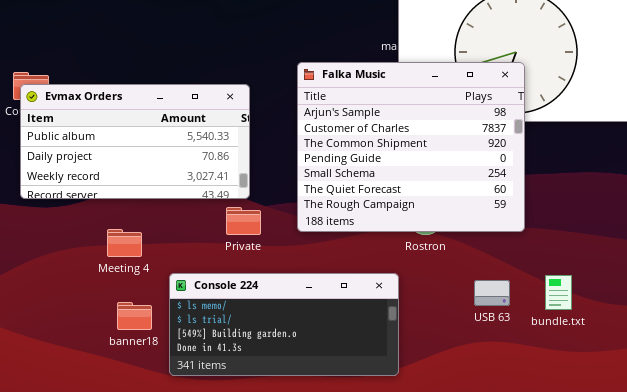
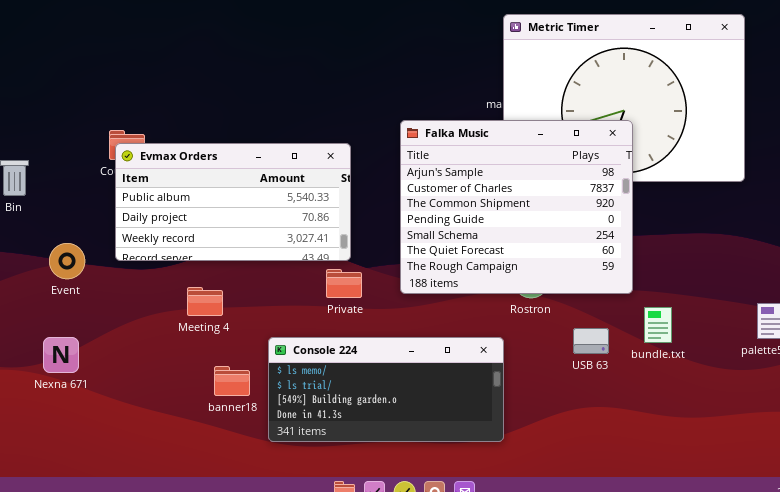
Meeting 4: [107,229,142,257] -> [187,287,223,316], moved
bundle.txt: [545,275,572,310] -> [644,307,672,343], moved
USB 63: [474,280,510,306] -> [573,328,609,354], moved

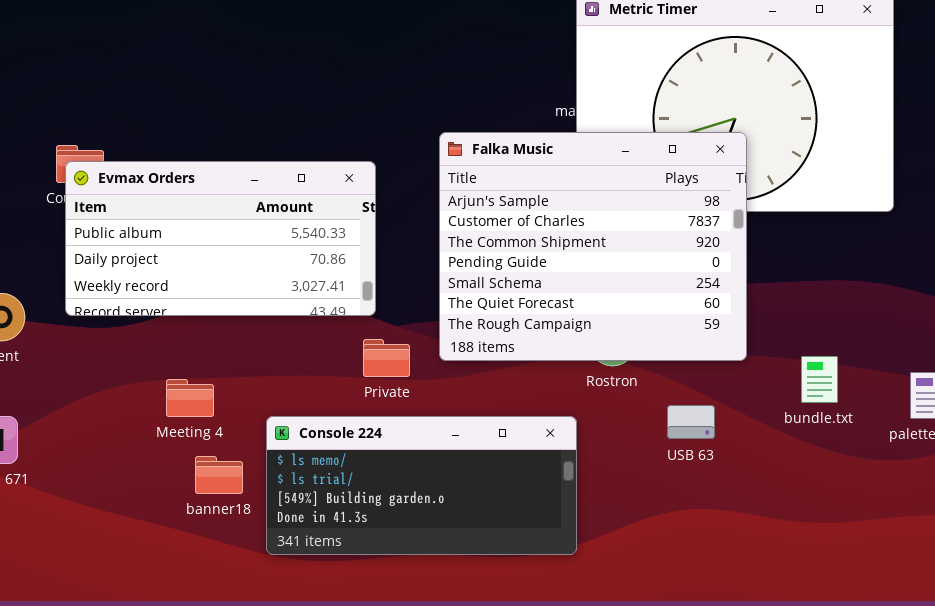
Private: [326,269,362,298] -> [363,339,410,377], moved
Meeting 4: [187,287,223,316] -> [166,379,214,417], moved
bundle.txt: [644,307,672,343] -> [801,356,838,403], moved

